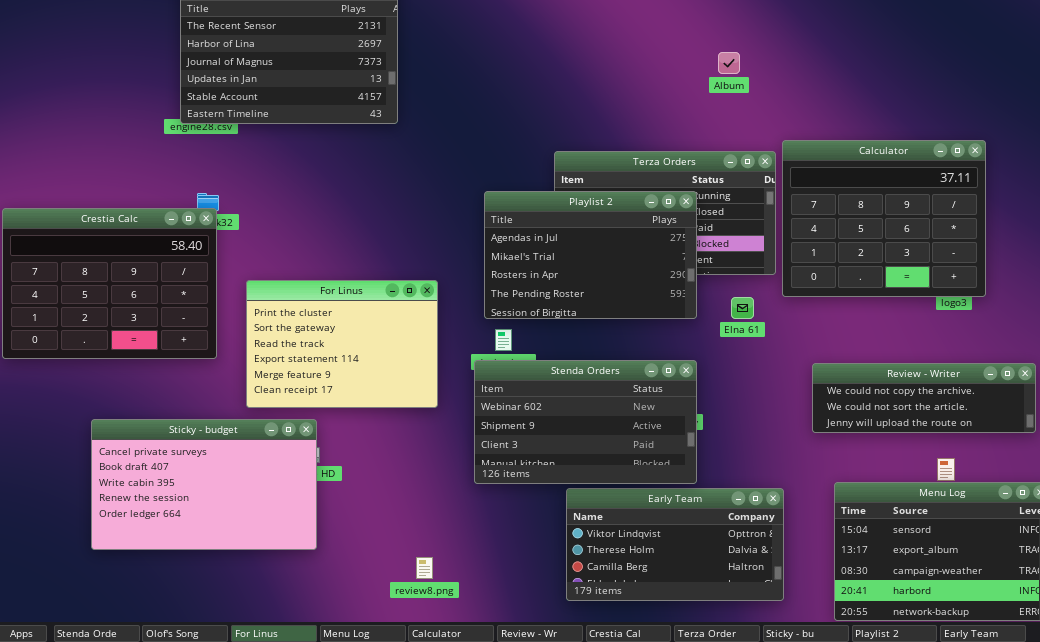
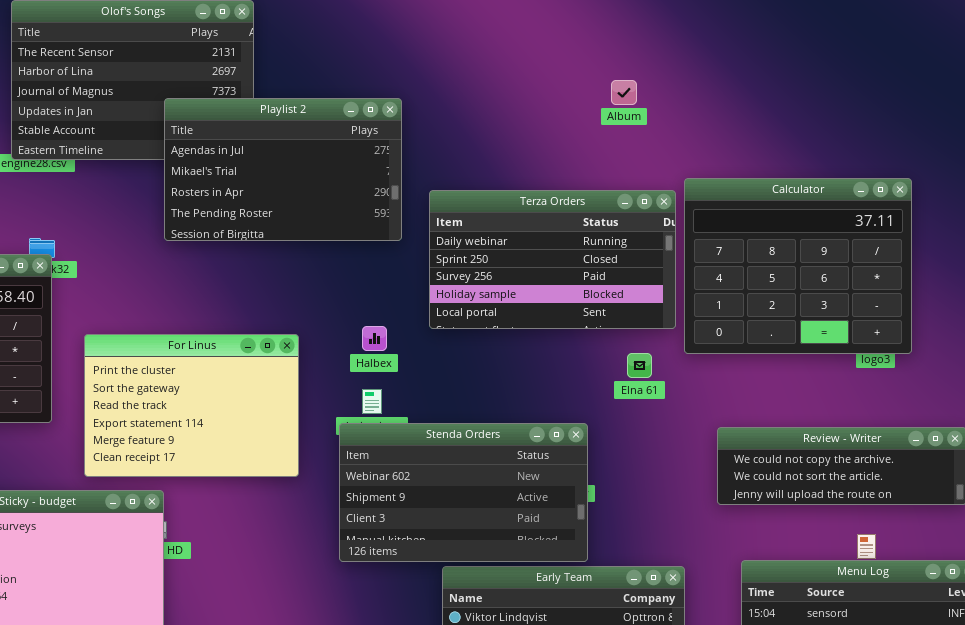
Playlist 2: [484,191,697,319] -> [164,98,402,241], moved

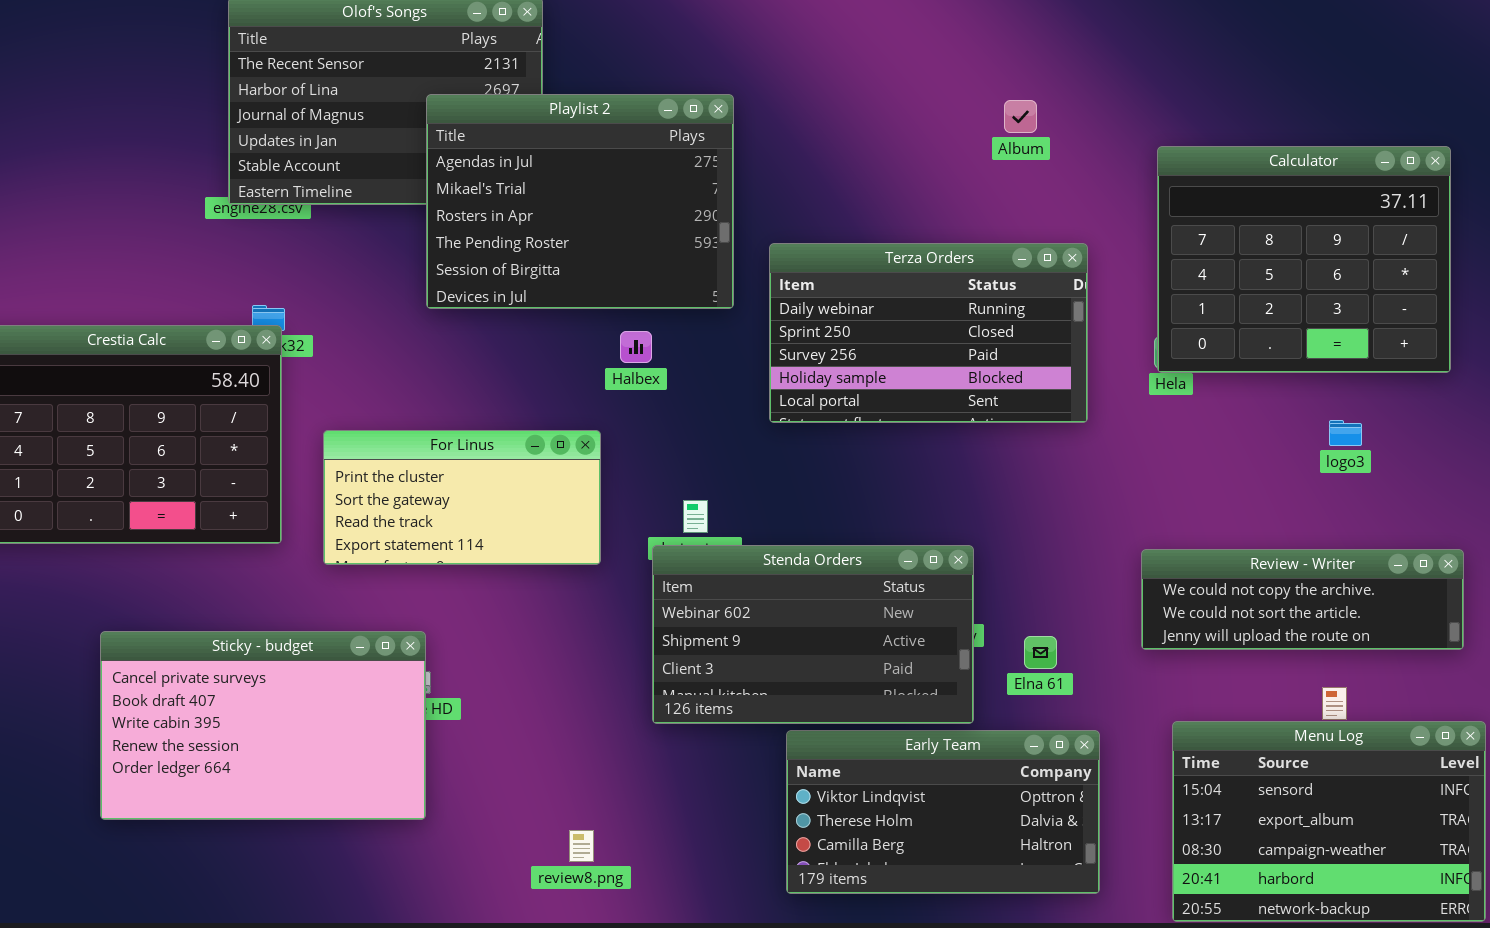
Playlist 2: [164,98,402,241] -> [426,94,734,309], resized
Calculator: [684,178,912,354] -> [1157,146,1451,373], moved
Halbex: [362,326,387,351] -> [620,331,652,363], moved
For Linus: [84,334,299,477] -> [323,430,601,565], resized
Elna 61: [627,353,652,378] -> [1024,636,1057,669], moved

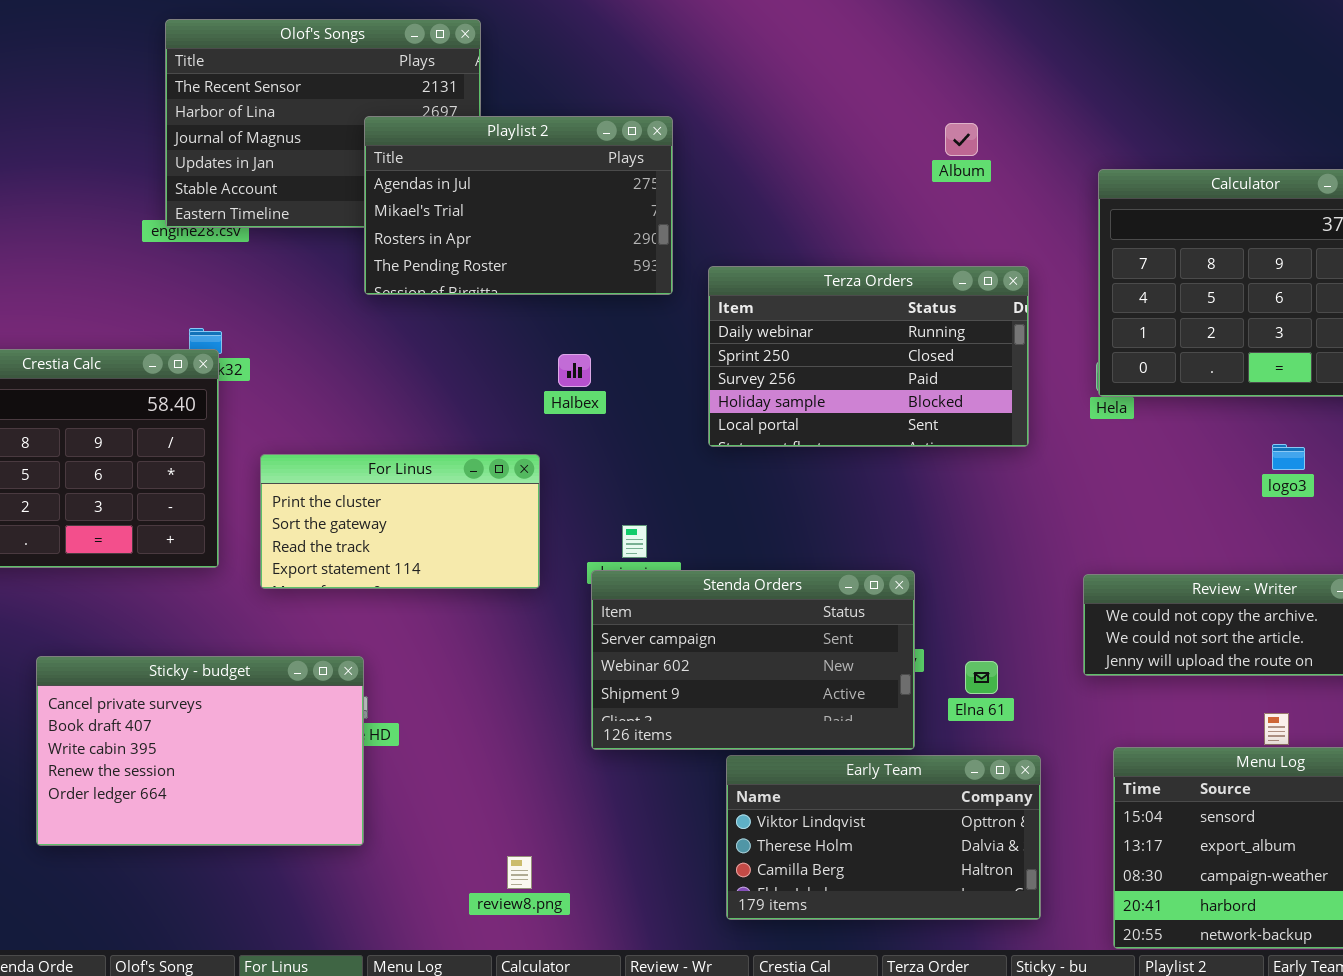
Playlist 2: [426,94,734,309] -> [364,116,673,295], resized
Stenda Orders: [652,545,974,724] -> [591,570,915,750], scrolled up 1 row

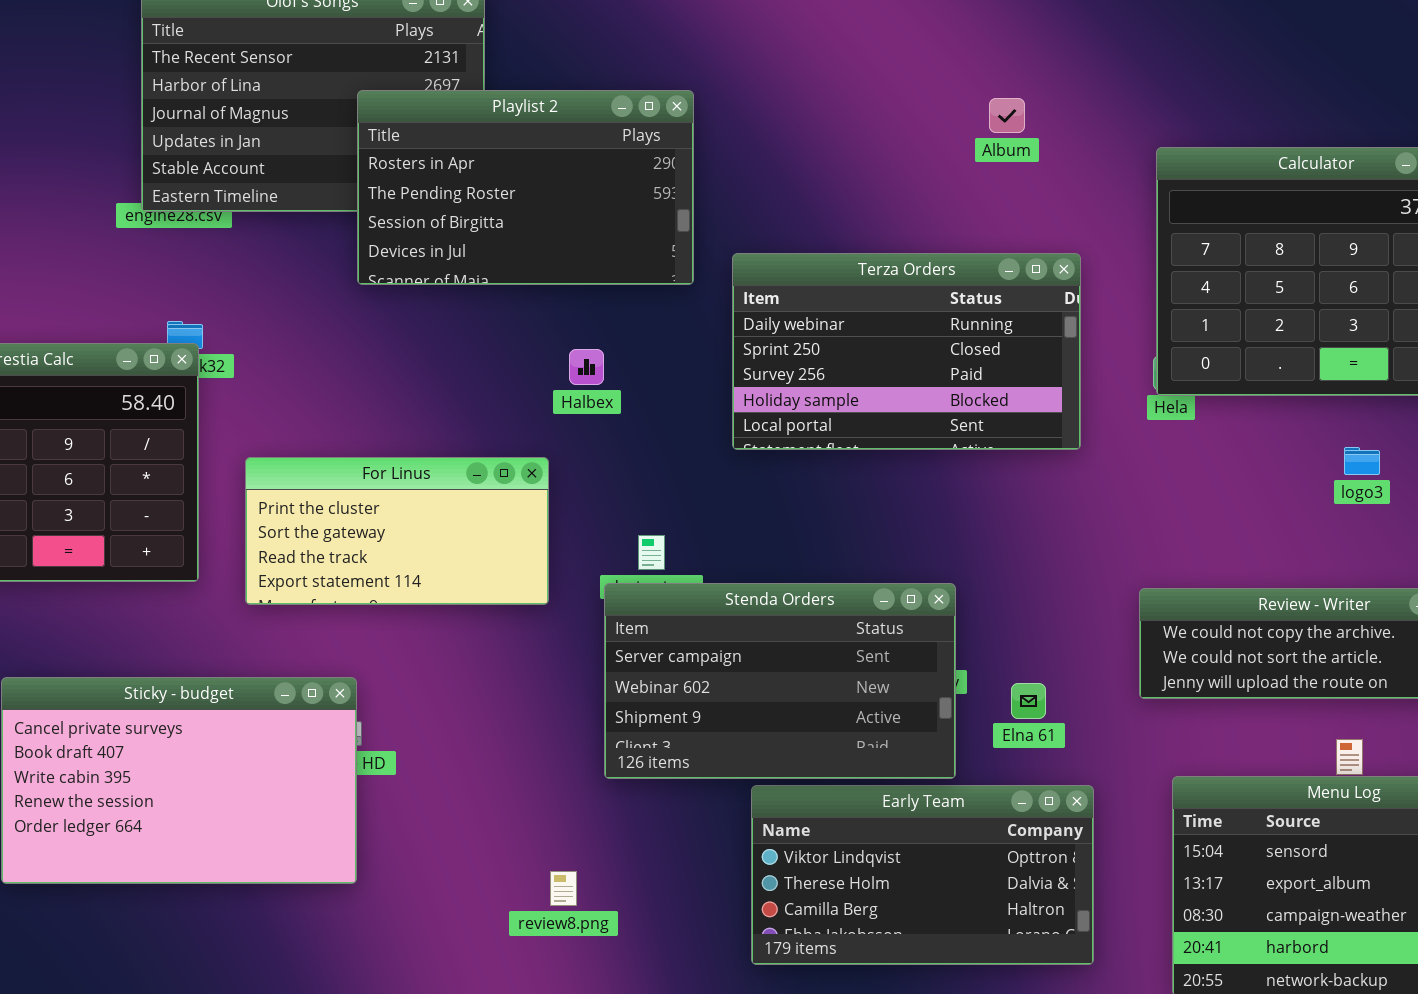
Playlist 2: [364,116,673,295] -> [357,90,694,285], scrolled down 2 rows
review8.png: [507,856,532,889] -> [550,871,577,906], moved

